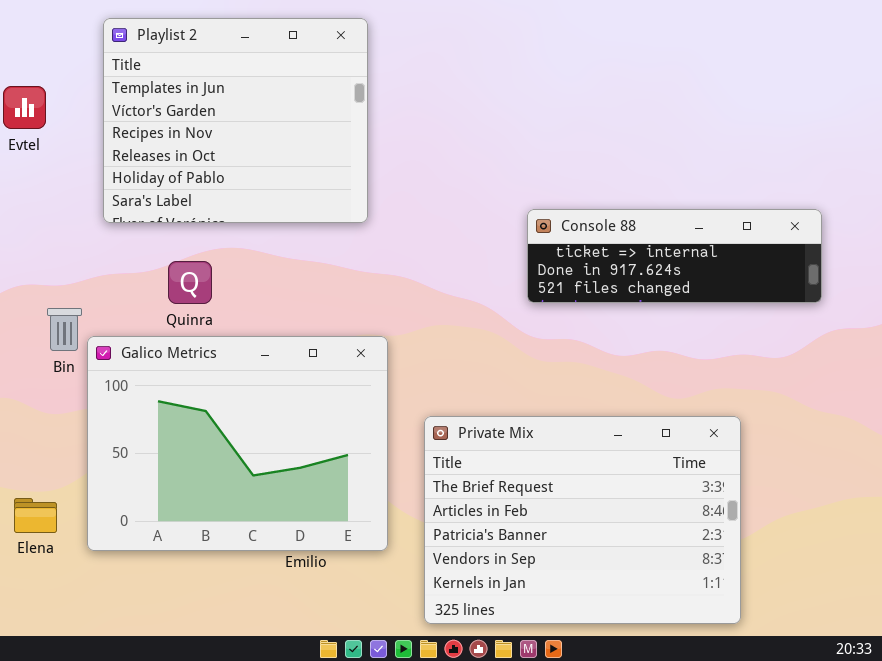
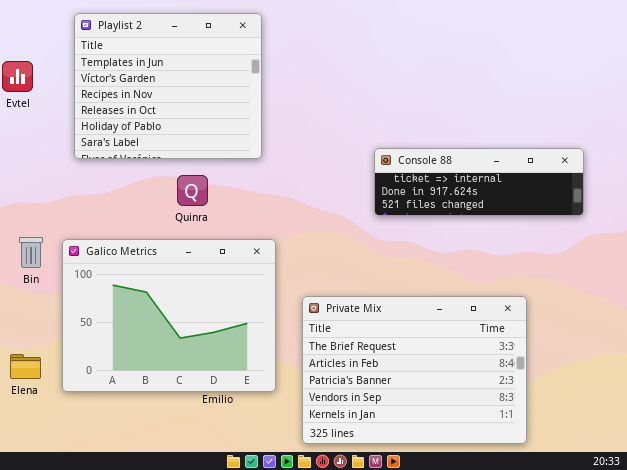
Quinra: [168,261,212,304] -> [177,175,208,206], moved
Bin: [47,308,82,351] -> [19,237,43,268], moved

